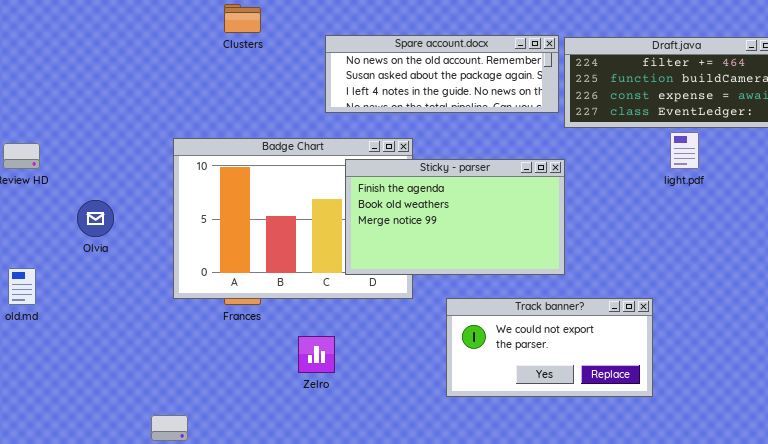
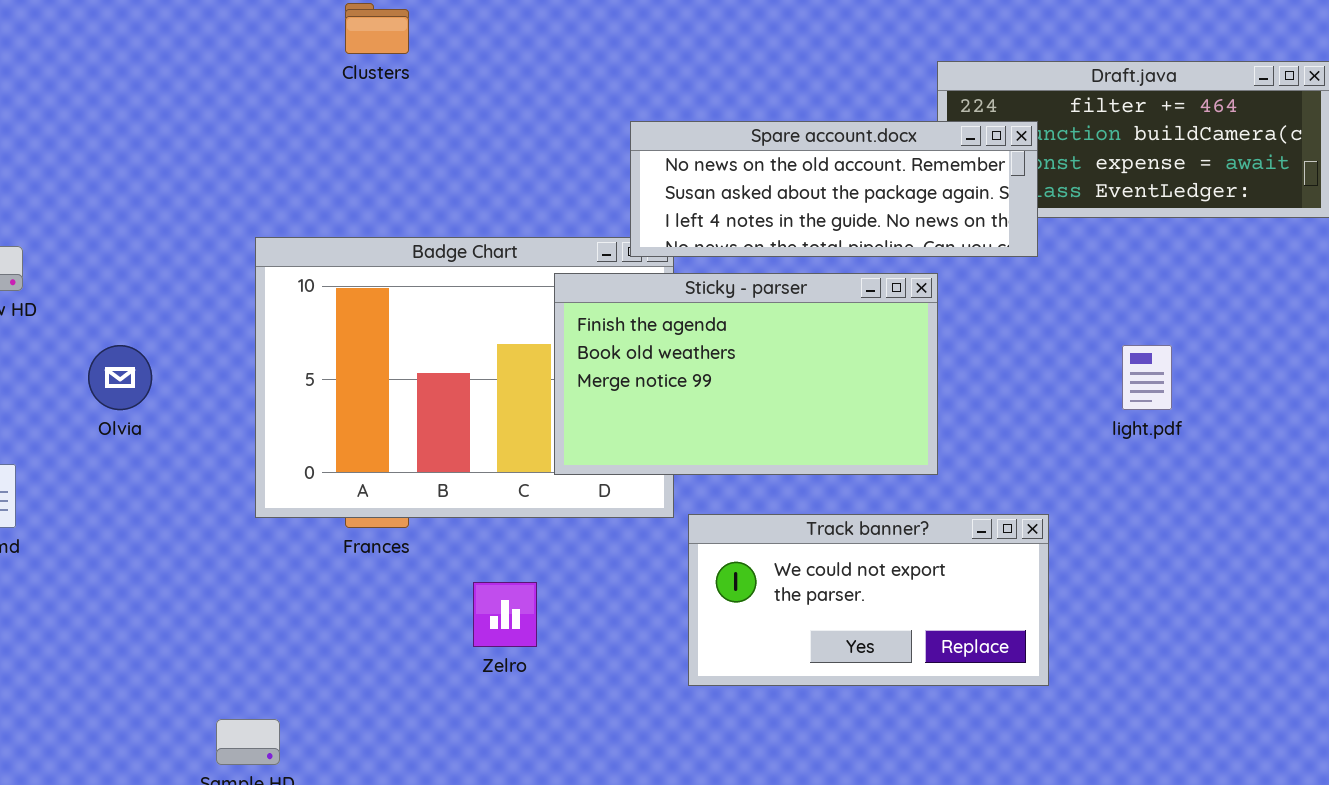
Spare account.docx: [325,35,559,113] -> [630,121,1038,257], moved
light.pdf: [670,132,699,169] -> [1122,345,1172,410], moved
Track banner?: [446,298,653,397] -> [688,514,1049,686], moved

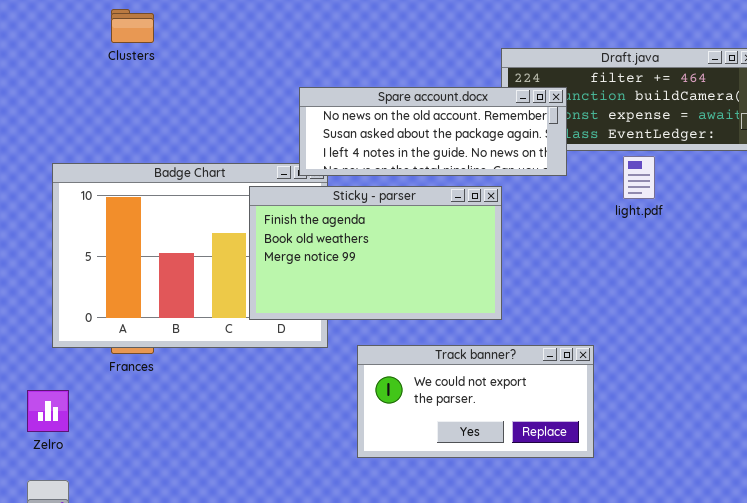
light.pdf: [1122,345,1172,410] -> [623,156,655,199], moved
Track banner?: [688,514,1049,686] -> [357,345,594,458], moved
Zelro: [473,582,537,647] -> [27,390,69,432], moved

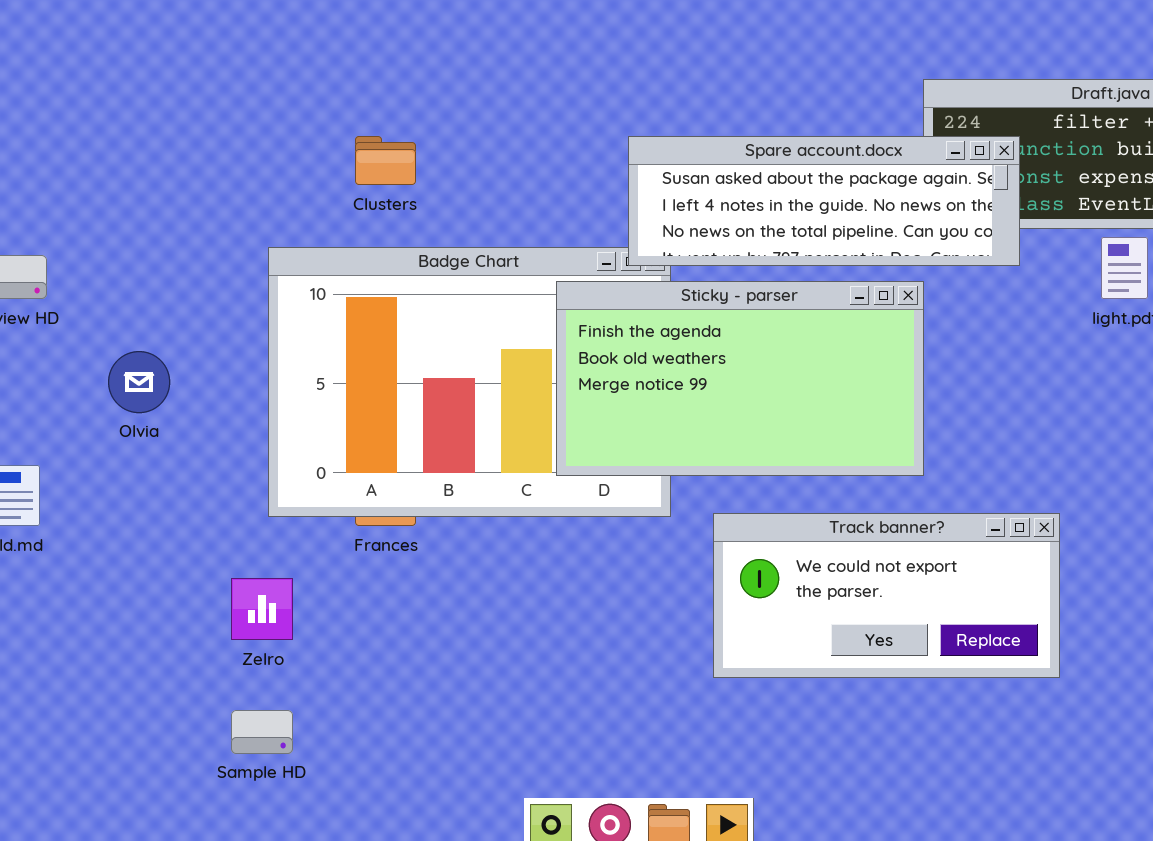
Clusters: [111,9,154,43] -> [355,136,416,185], moved
Spare account.docx: [299,87,567,176] -> [628,136,1020,266], scrolled down 1 row

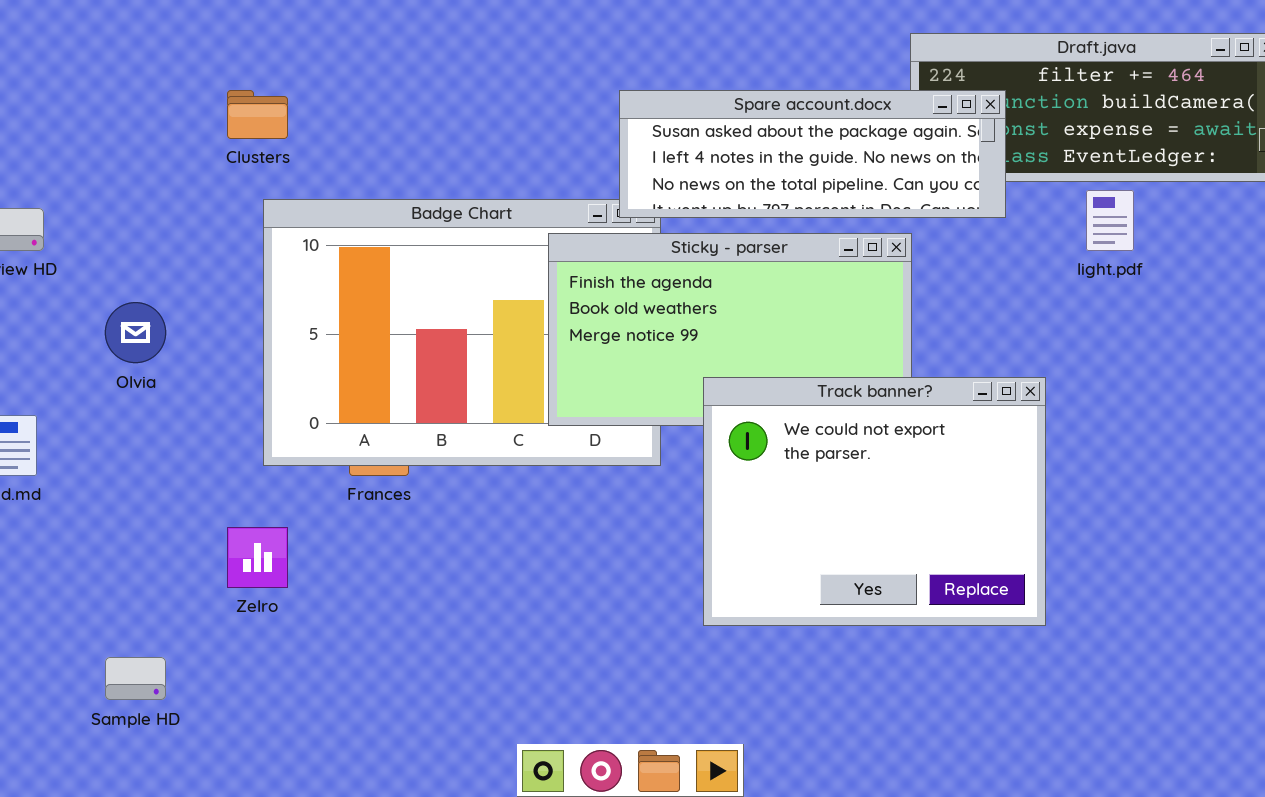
Clusters: [355,136,416,185] -> [227,90,288,139], moved
Track banner?: [713,513,1060,678] -> [703,377,1046,626], resized
Sample HD: [231,710,293,754] -> [105,657,166,700], moved

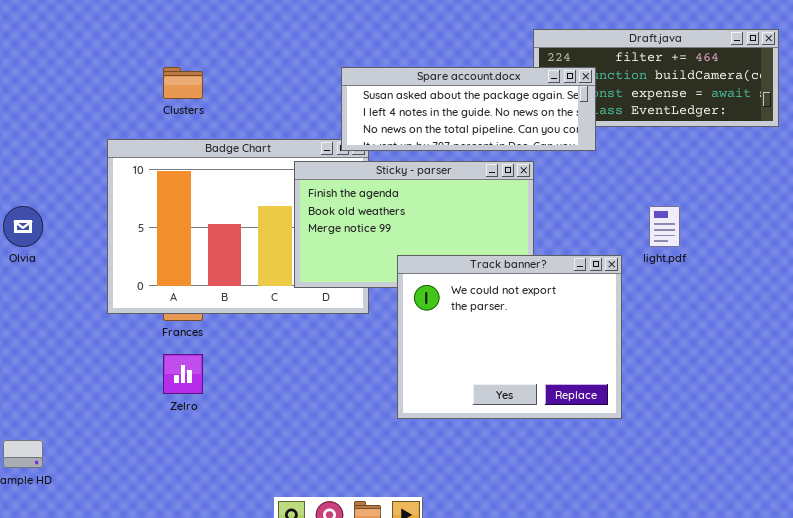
Clusters: [227,90,288,139] -> [163,67,203,99], moved
light.pdf: [1086,190,1134,251] -> [649,206,680,247], moved
Zelro: [227,527,288,588] -> [163,354,203,394], moved

